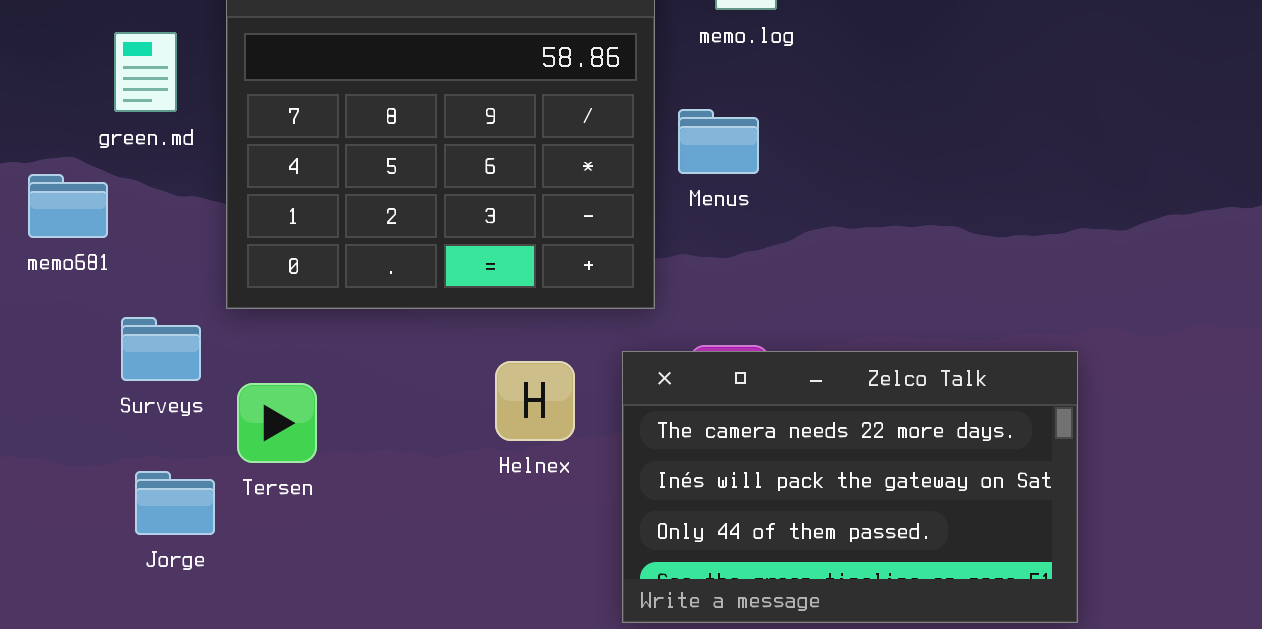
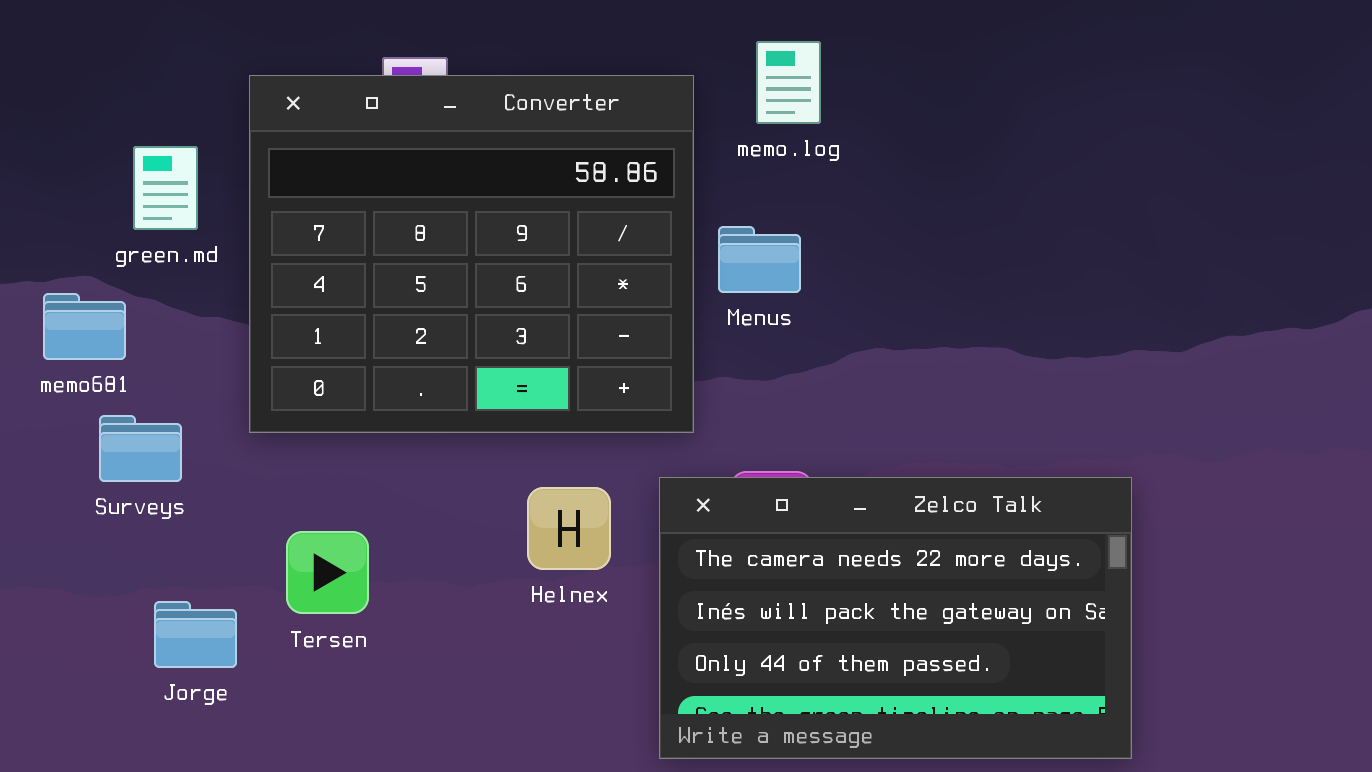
Surveys: [121,317,201,381] -> [99,415,182,482], moved
Tersen: [237,383,317,463] -> [286,531,369,614], moved

